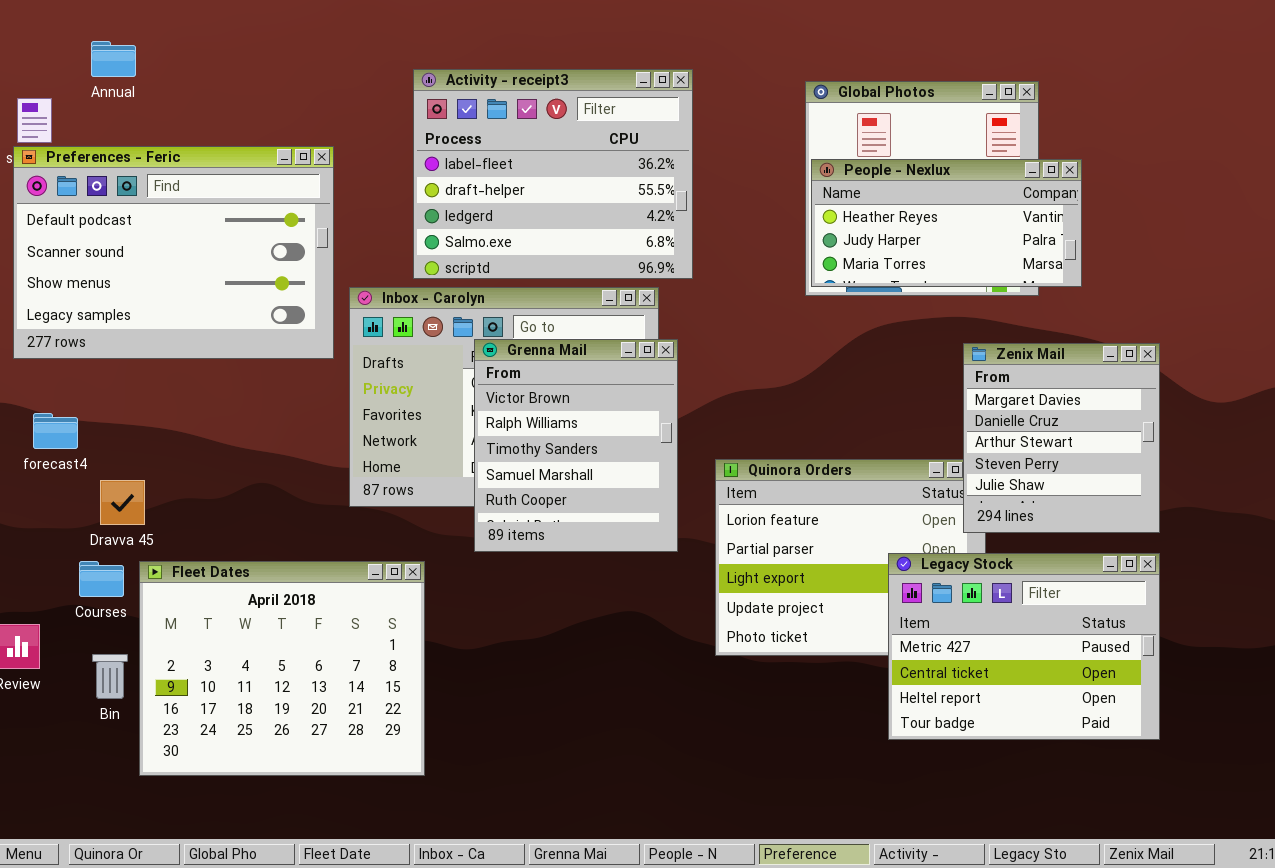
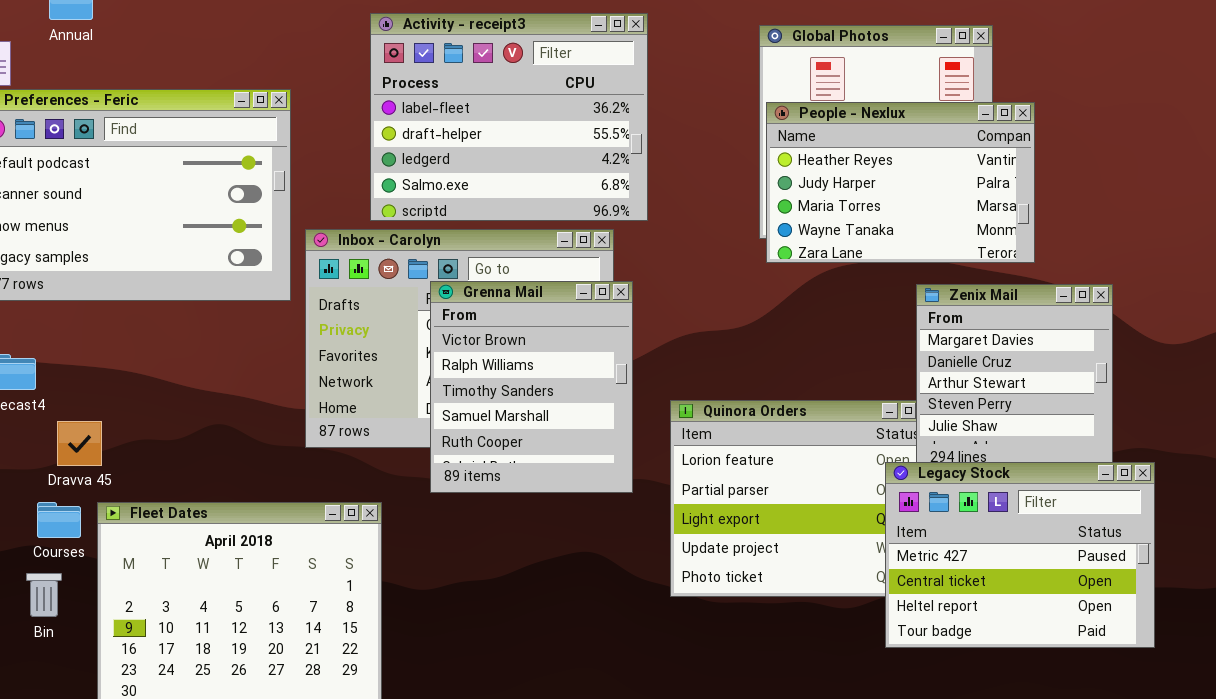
People - Nexlux: [811,159,1082,287] -> [766,102,1035,263], resized
Legacy Stock: [888,553,1160,740] -> [885,462,1155,648], moved
Bin: [92,654,128,699] -> [26,573,62,617], moved

